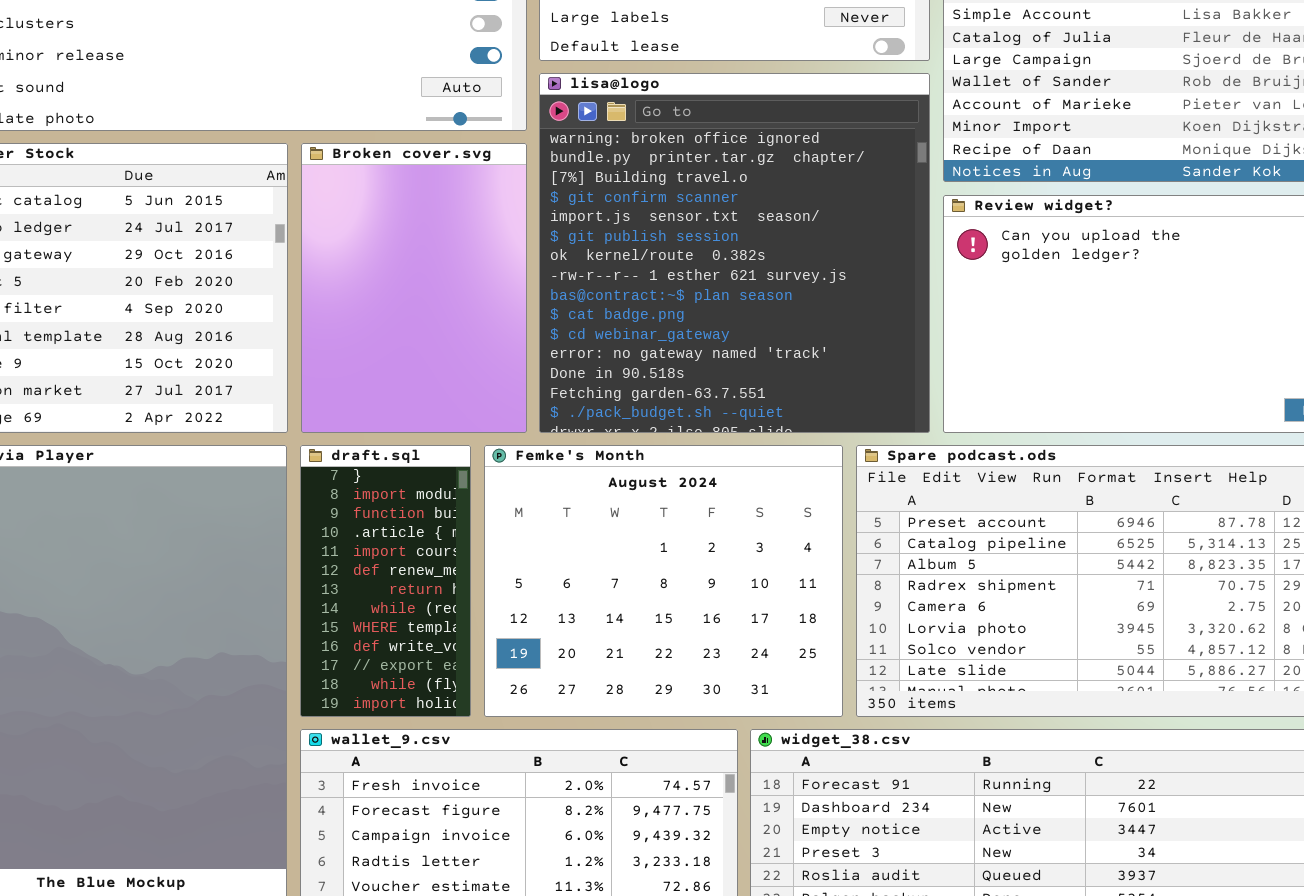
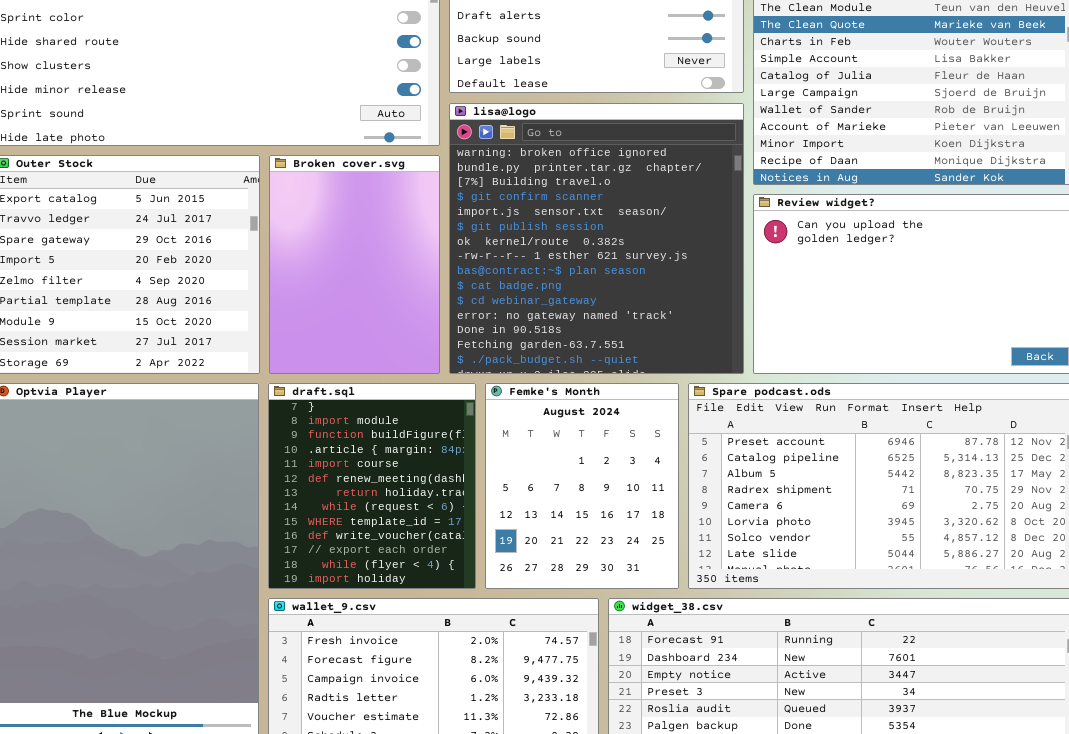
draft.sql: [300,445,471,717] -> [268,383,476,589], resized
Femke's Month: [484,445,843,717] -> [485,383,679,589], resized

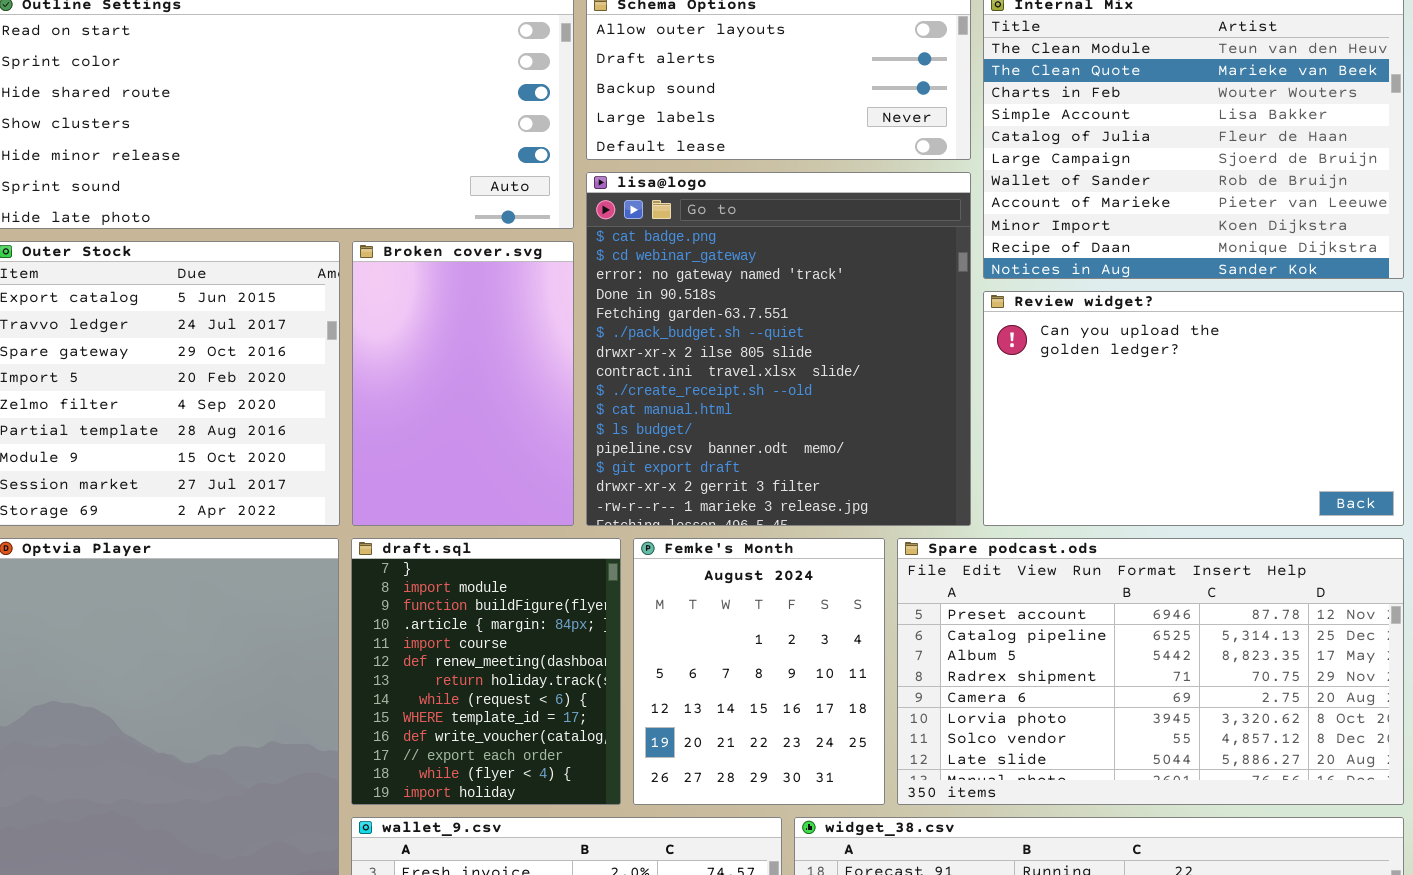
lisa@logo: [449,103,744,374] -> [586,172,971,526], scrolled down 9 rows

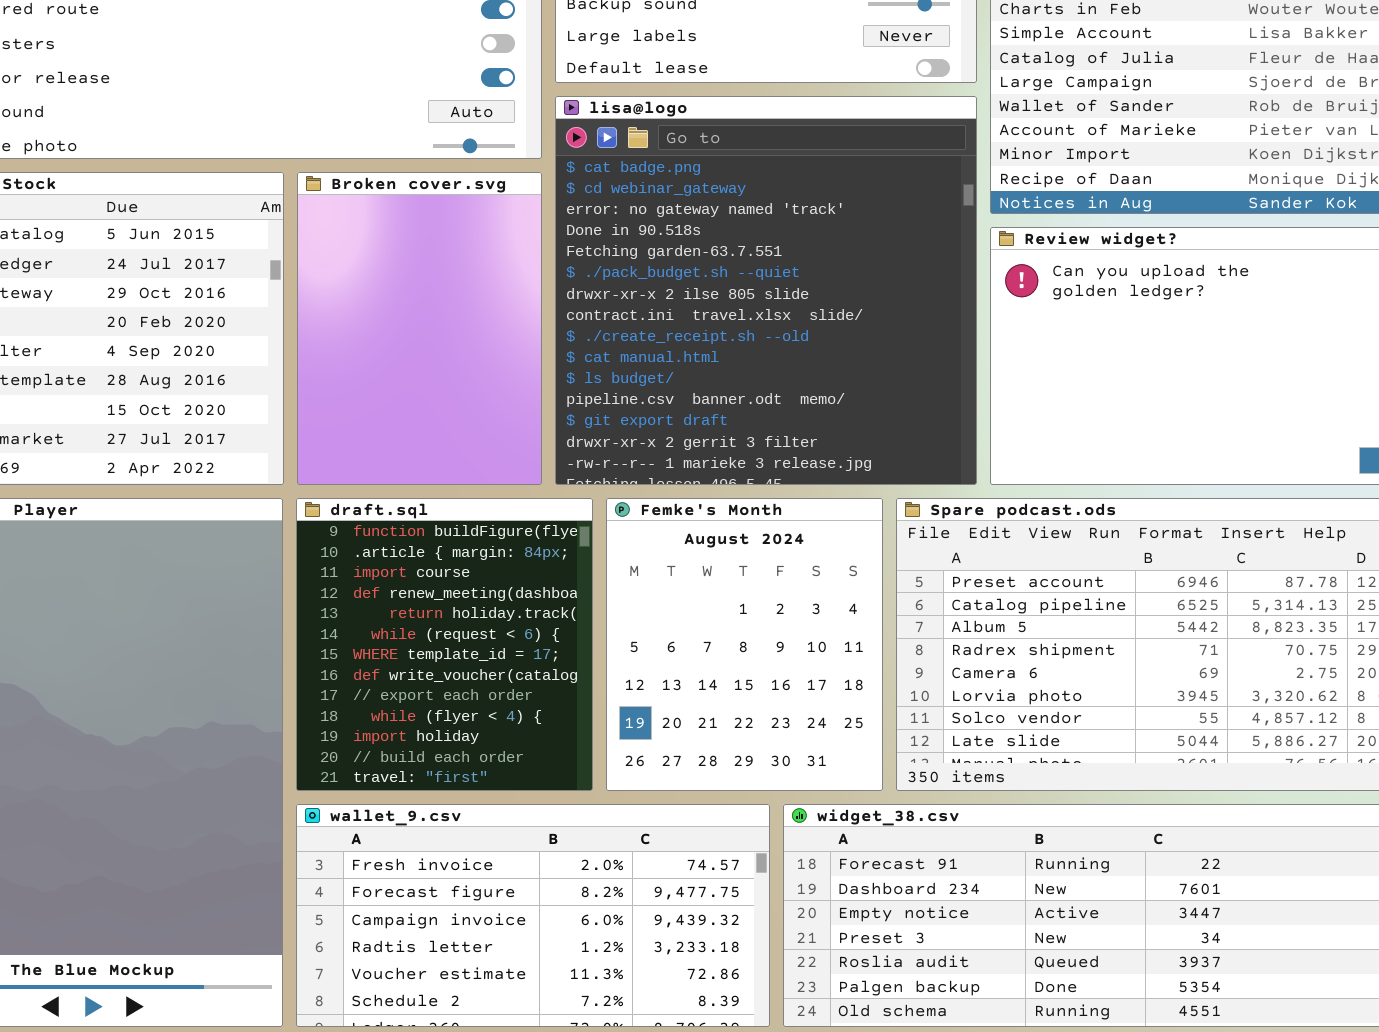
draft.sql: [351,538,621,805] -> [296,498,593,791], scrolled down 2 rows

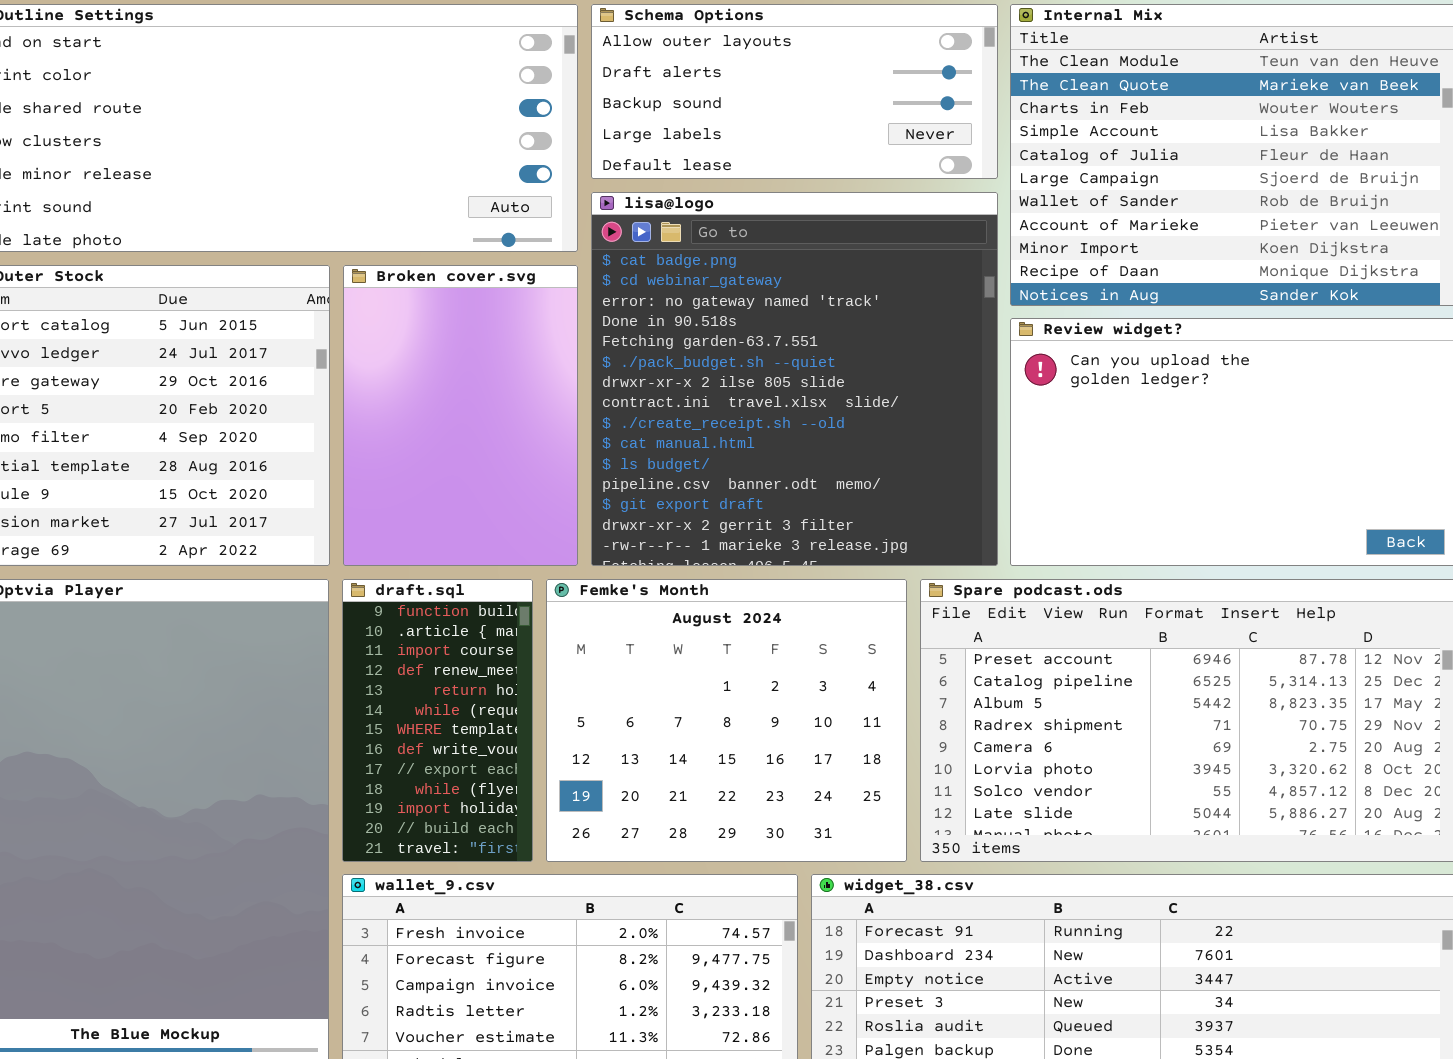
draft.sql: [296,498,593,791] -> [342,579,533,862], resized
Femke's Month: [606,498,883,791] -> [546,579,907,862], resized

